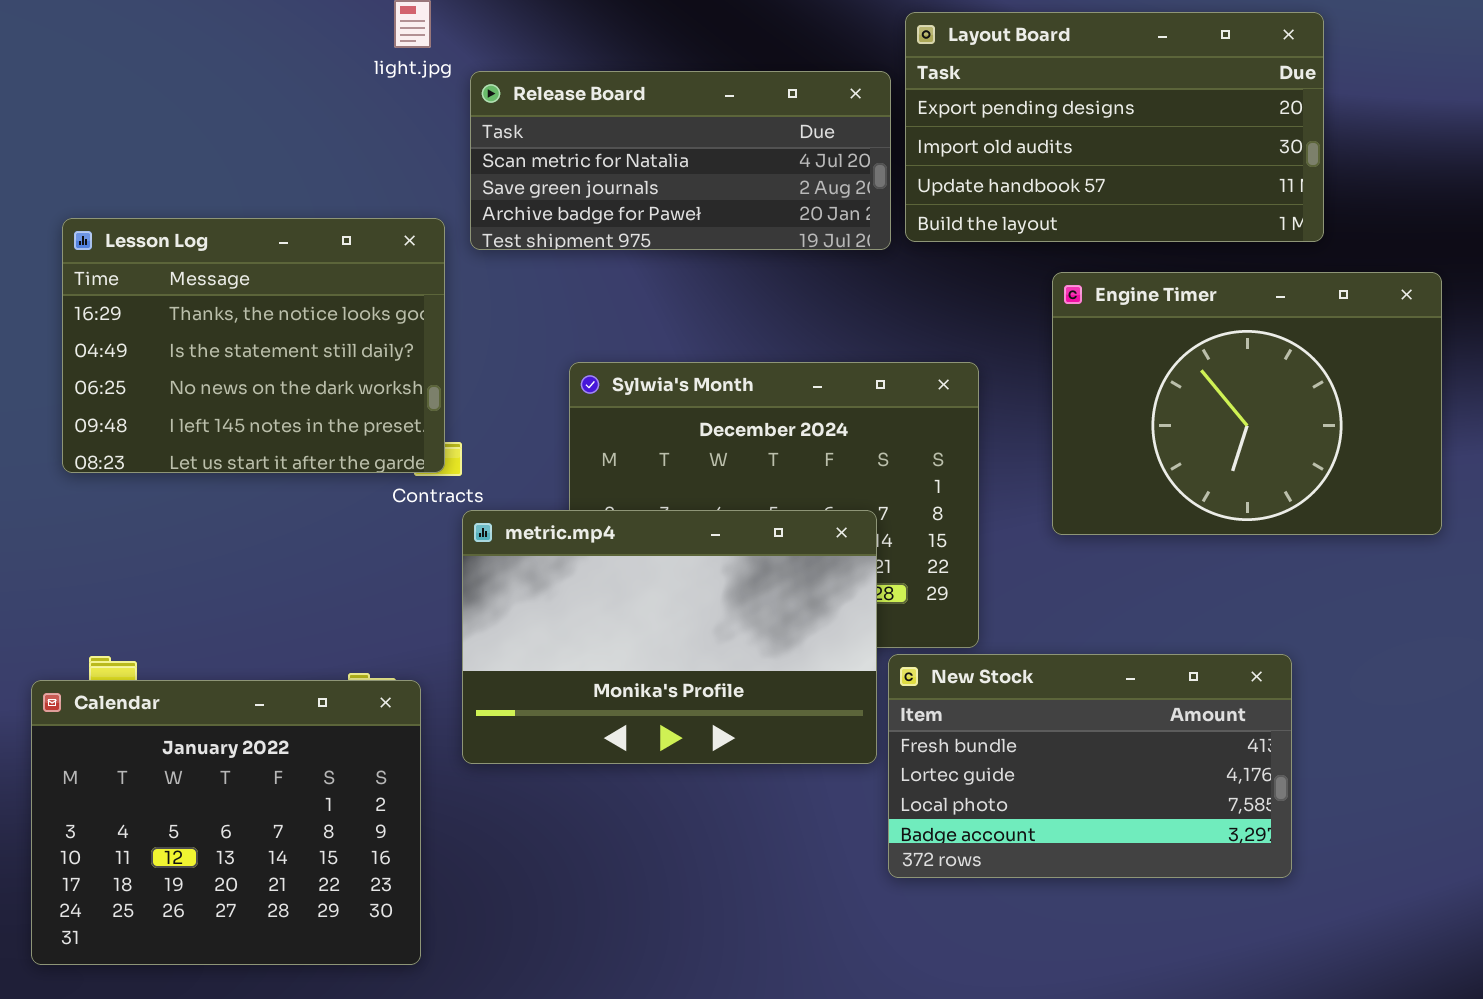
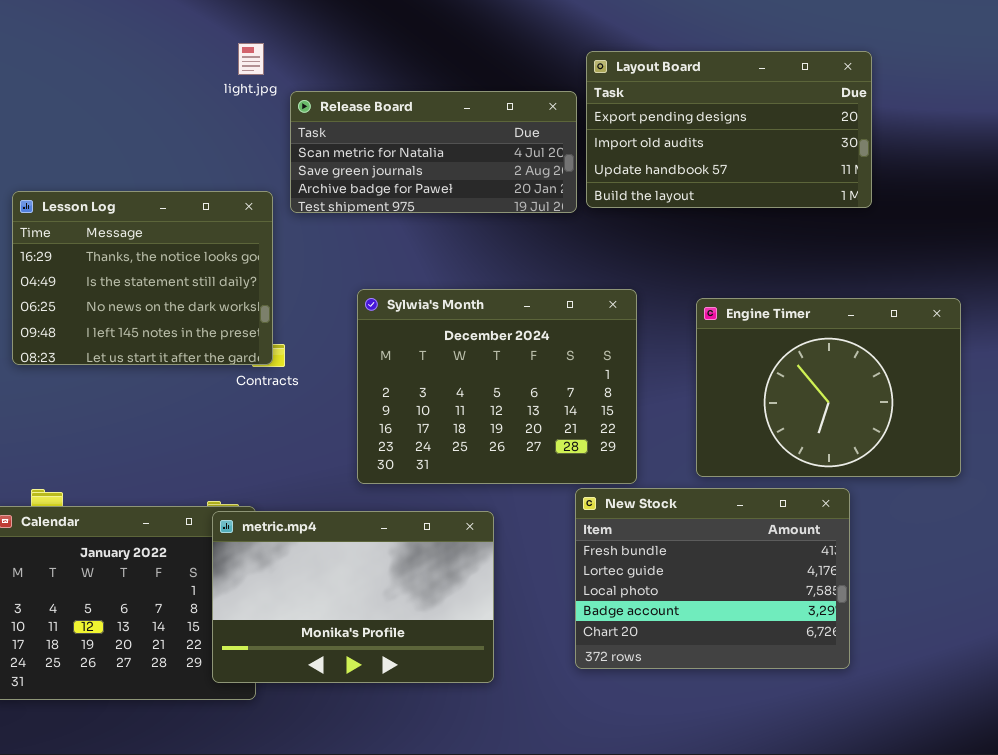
Engine Timer: [1052,272,1442,535] -> [696,298,961,477], moved
metric.mp4: [462,510,877,764] -> [212,511,494,683], moved
New Stock: [888,654,1292,878] -> [575,488,850,669], resized

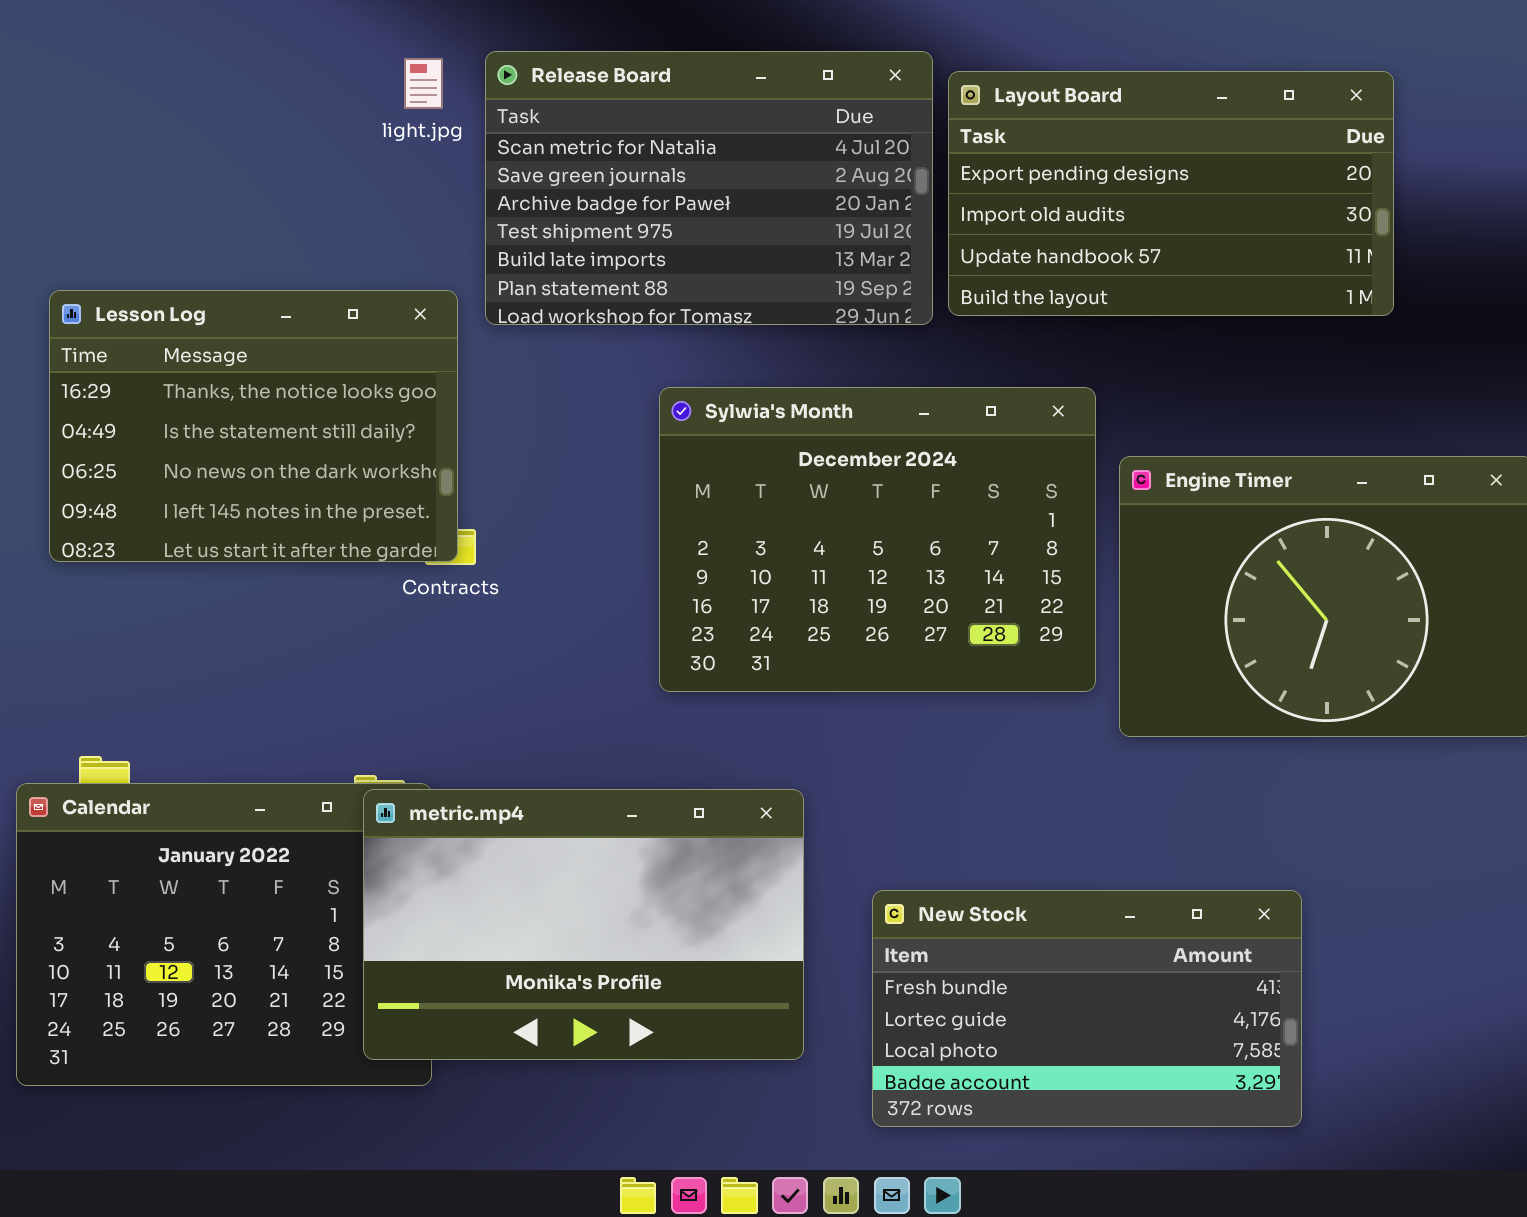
Release Board: [290,91,577,213] -> [485,51,933,325], resized
Sylwia's Month: [357,289,637,484] -> [659,387,1096,692], moved
New Stock: [575,488,850,669] -> [872,890,1302,1127], moved, resized

